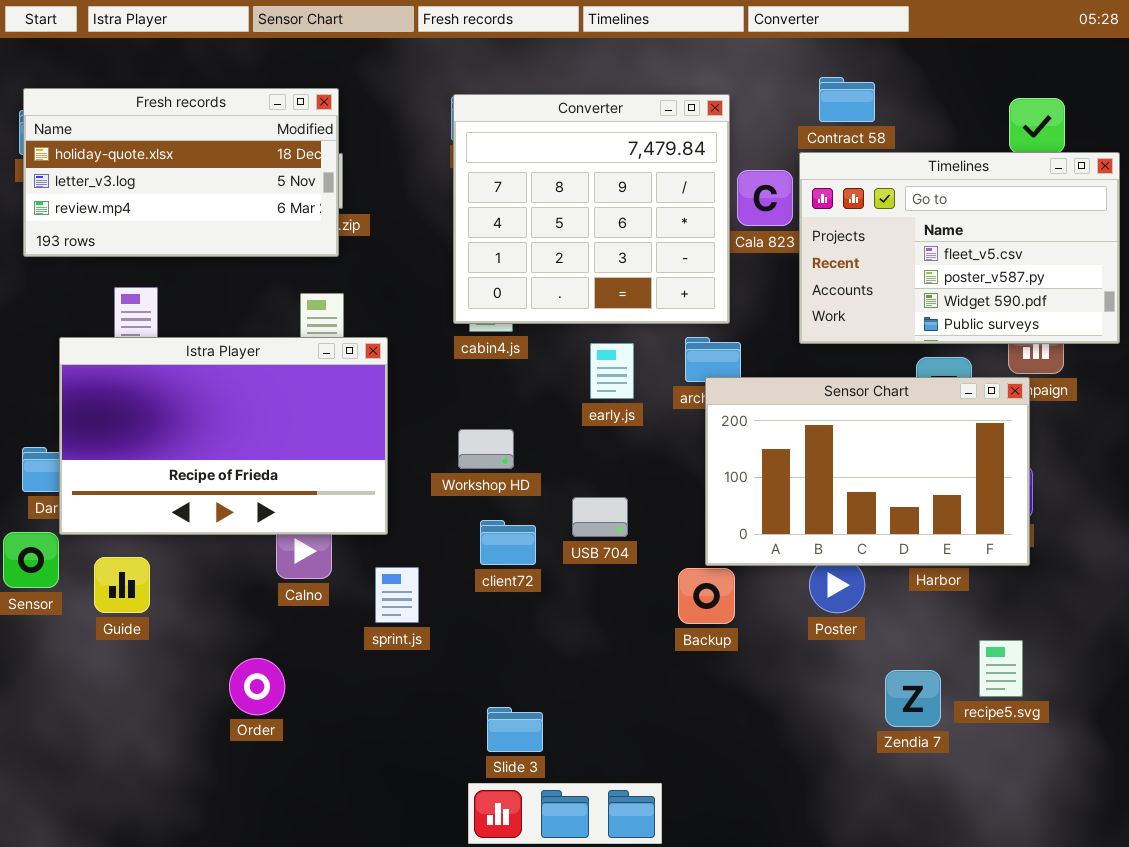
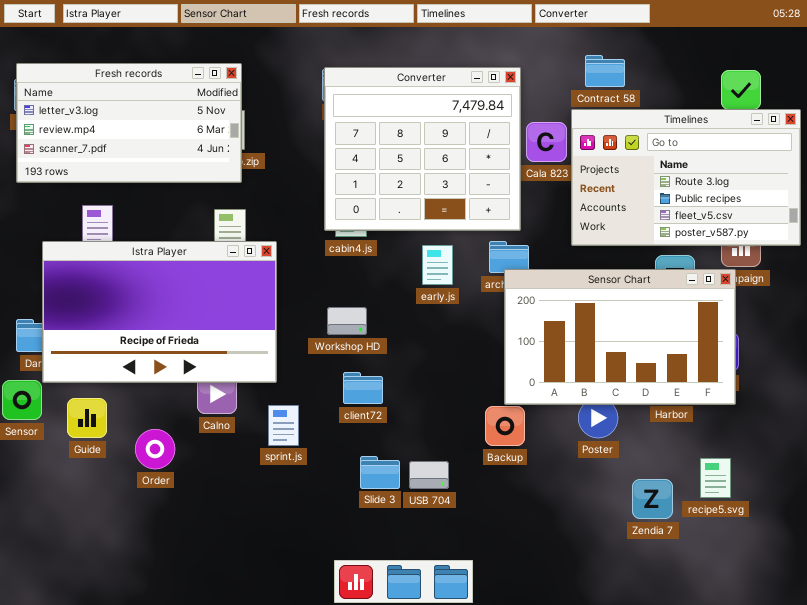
Fresh records: [23,88,339,257] -> [16,63,242,183], scrolled down 1 row
Timelines: [799,152,1120,344] -> [571,109,801,246], scrolled up 2 rows
USB 704: [572,497,628,537] -> [409,461,449,489], moved
Order: [229,658,285,715] -> [135,429,175,469], moved
Slide 3: [487,707,543,752] -> [360,456,400,489], moved

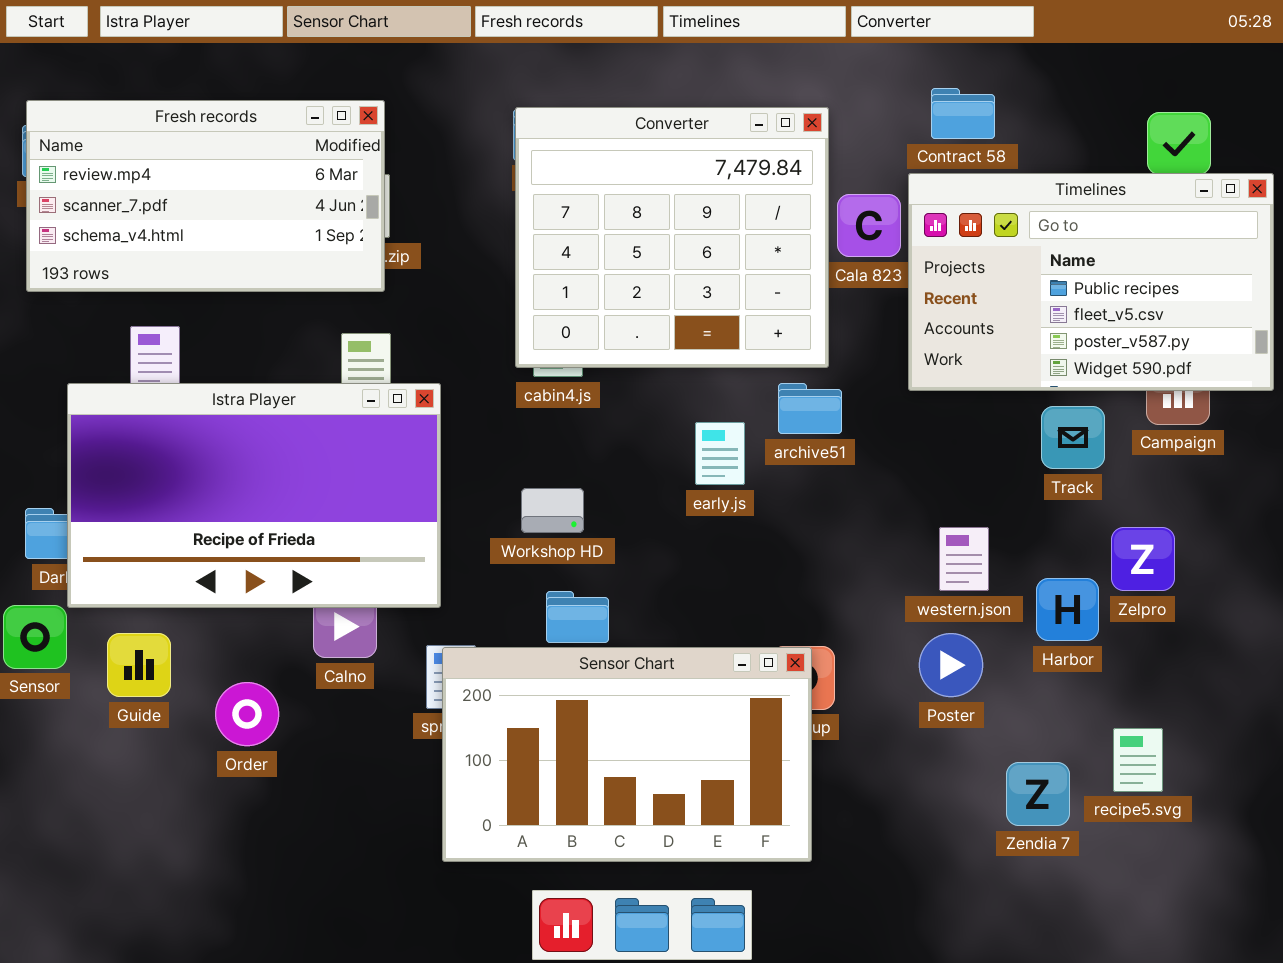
Fresh records: [16,63,242,183] -> [26,100,385,292], scrolled down 1 row
Timelines: [571,109,801,246] -> [908,173,1274,391], scrolled down 1 row
early.js: [422,245,453,285] -> [695,422,745,485], moved
Sensor Chart: [504,269,736,405] -> [442,647,812,862], moved

